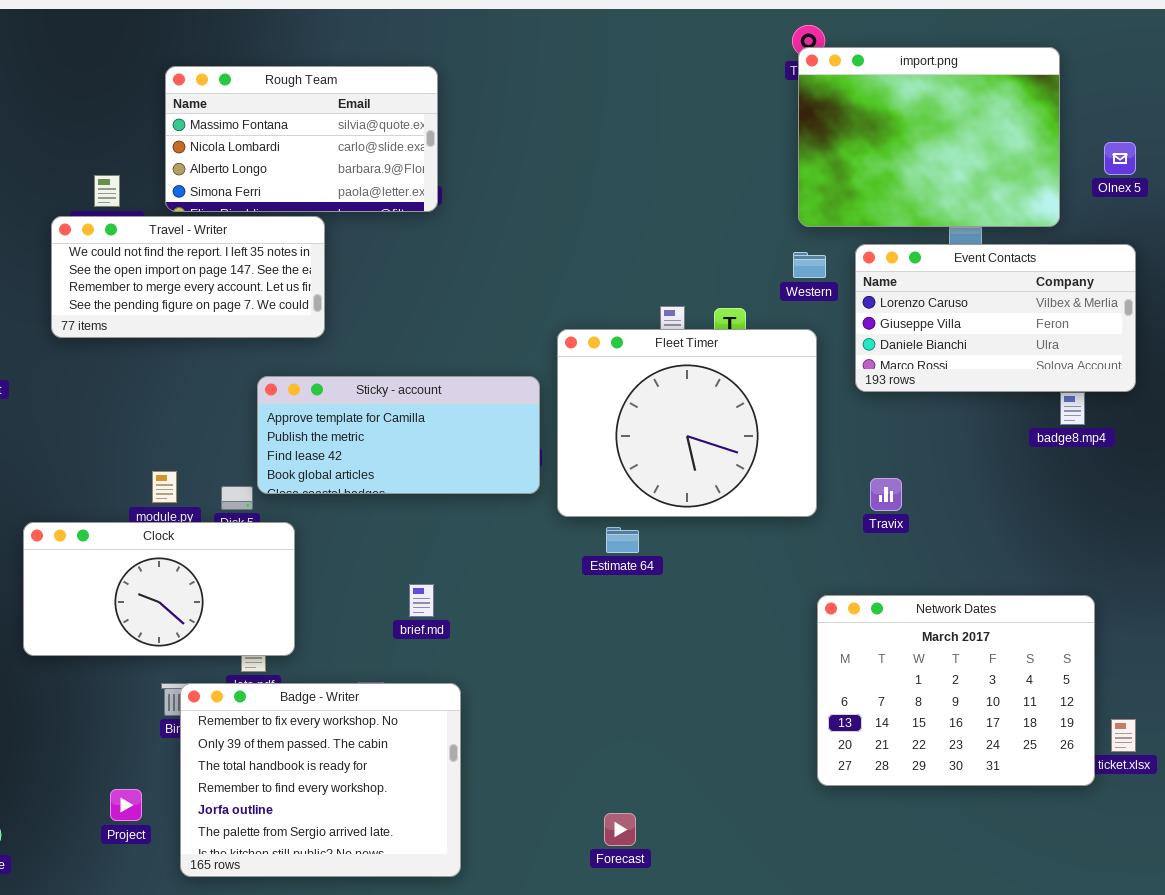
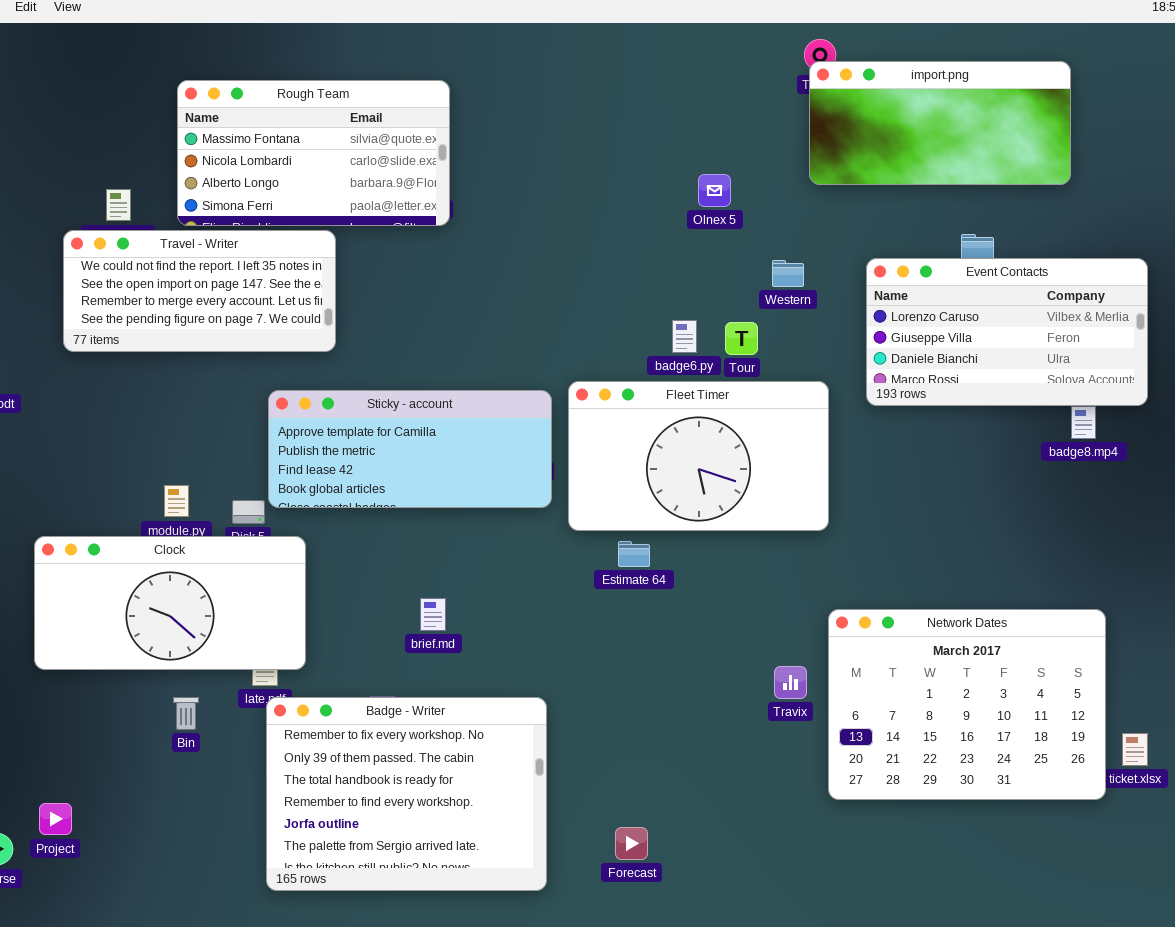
import.png: [798,47,1060,227] -> [809,61,1071,185], resized
Olnex 5: [1104,142,1136,175] -> [698,174,731,207], moved
Western: [793,252,826,278] -> [772,260,804,287], moved
Fleet Timer: [557,329,817,517] -> [568,381,829,531], resized
Travix: [870,478,902,511] -> [774,666,807,699], moved
Badge - Writer: [180,683,461,877] -> [266,697,547,891], moved
Project: [110,789,142,821] -> [39,803,72,835], moved

